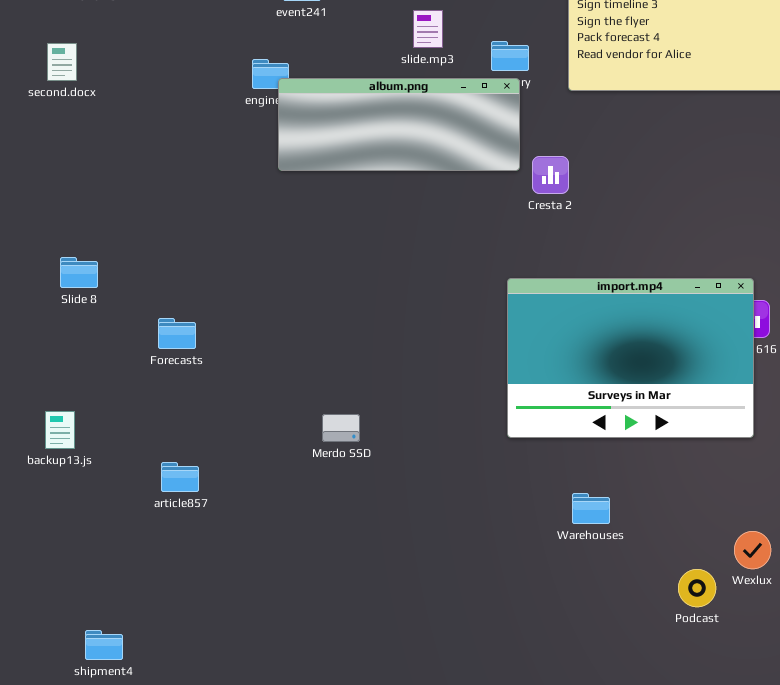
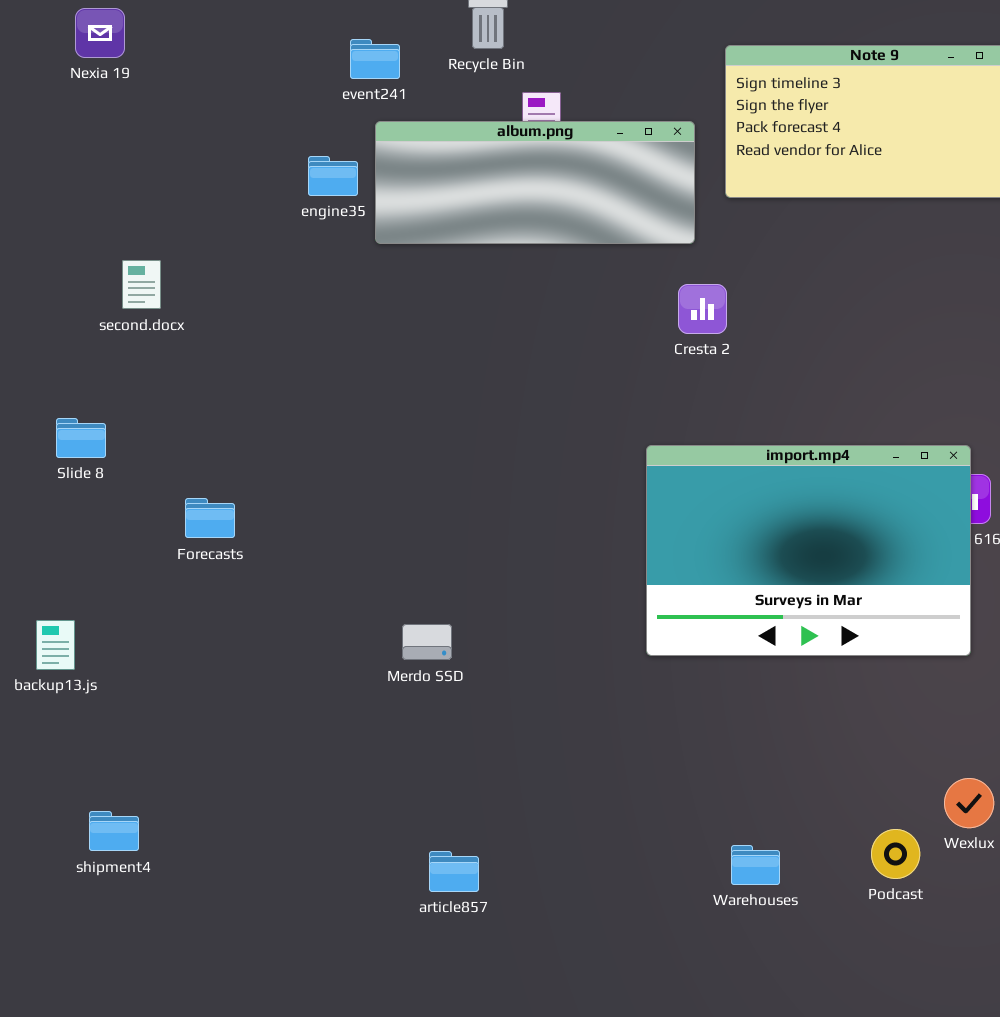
second.docx: [47,43,77,81] -> [122,260,161,309], moved
album.png: [278,78,520,171] -> [375,121,695,244], moved
article857: [161,462,199,492] -> [429,851,479,892], moved
Warehouses: [572,493,610,524] -> [731,845,780,885], moved
shipment4: [85,630,123,660] -> [89,811,139,851], moved

